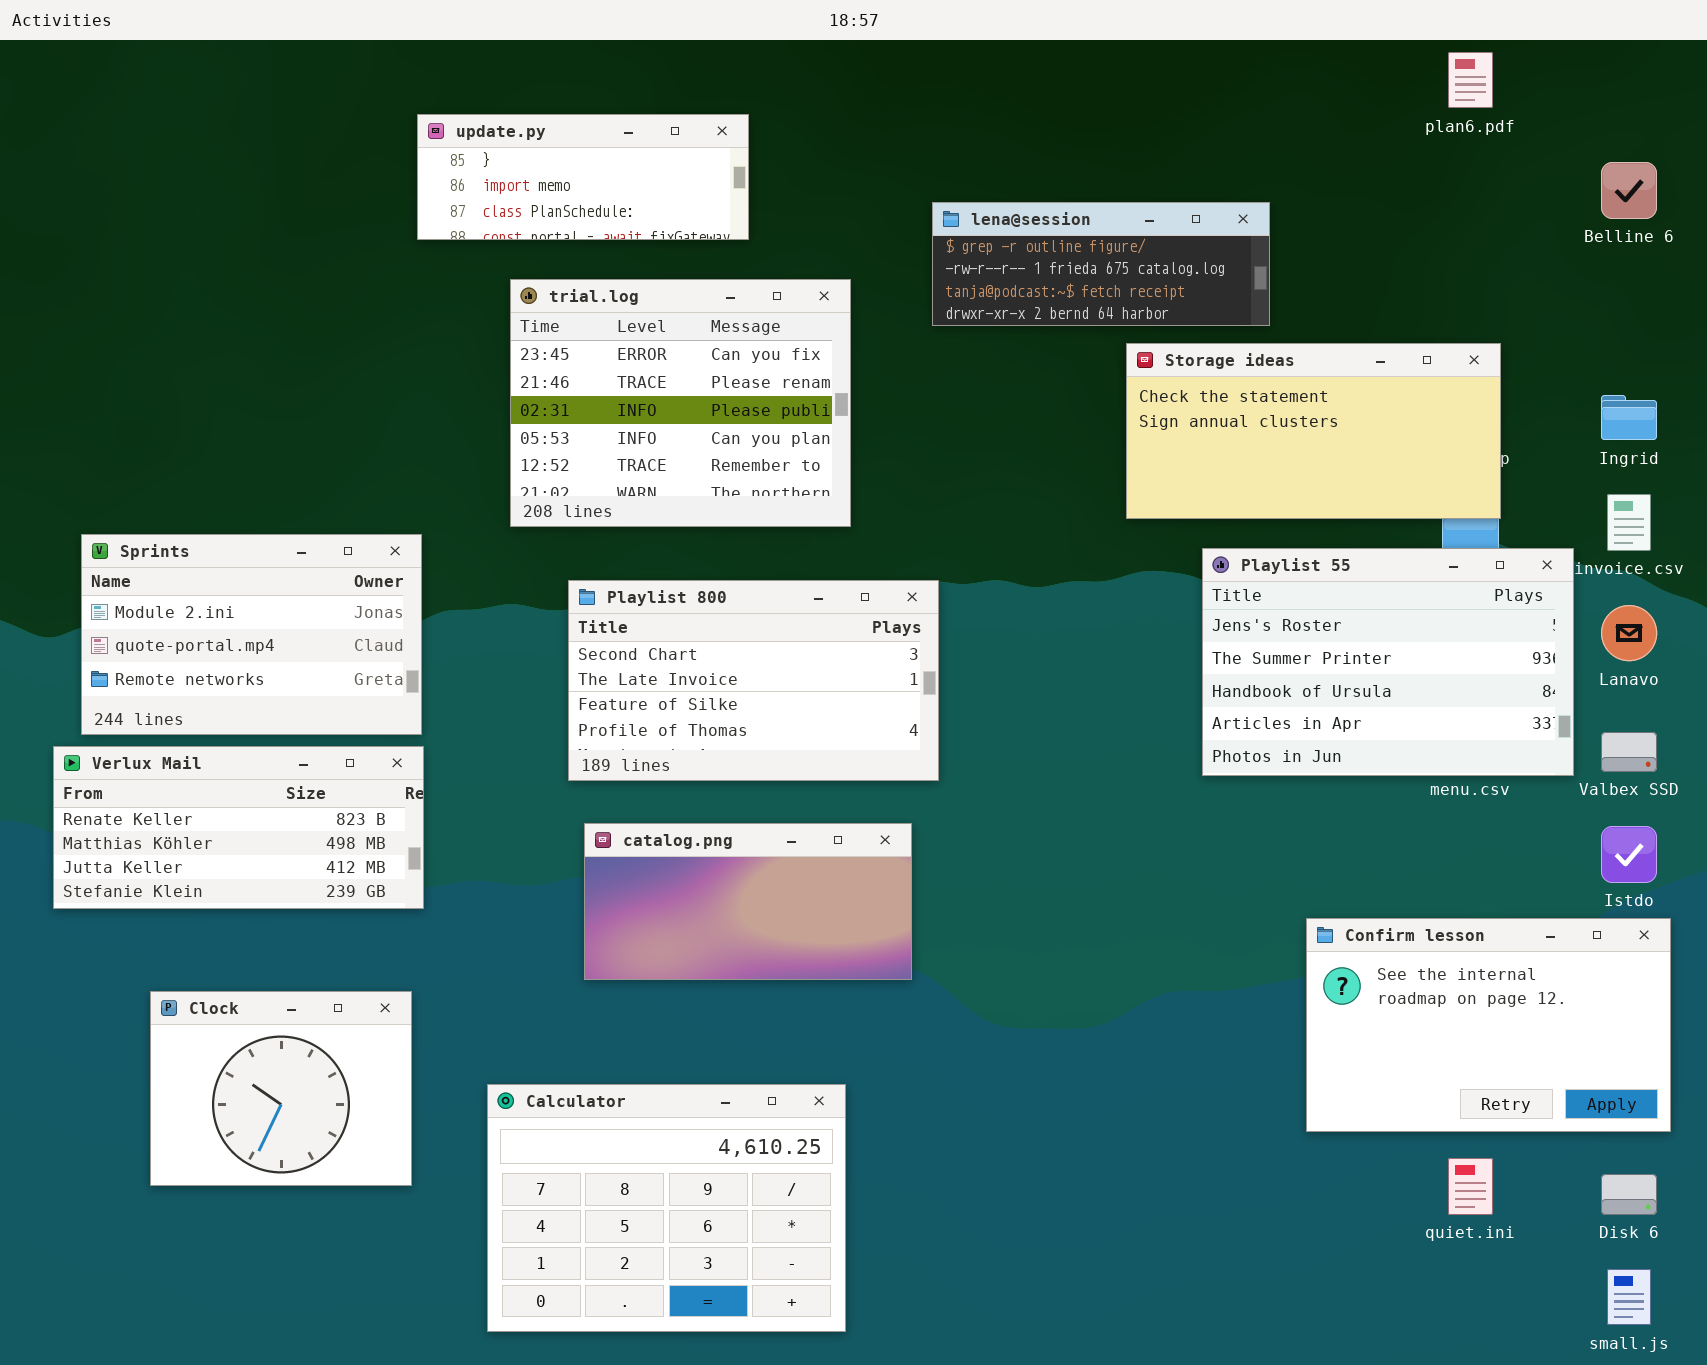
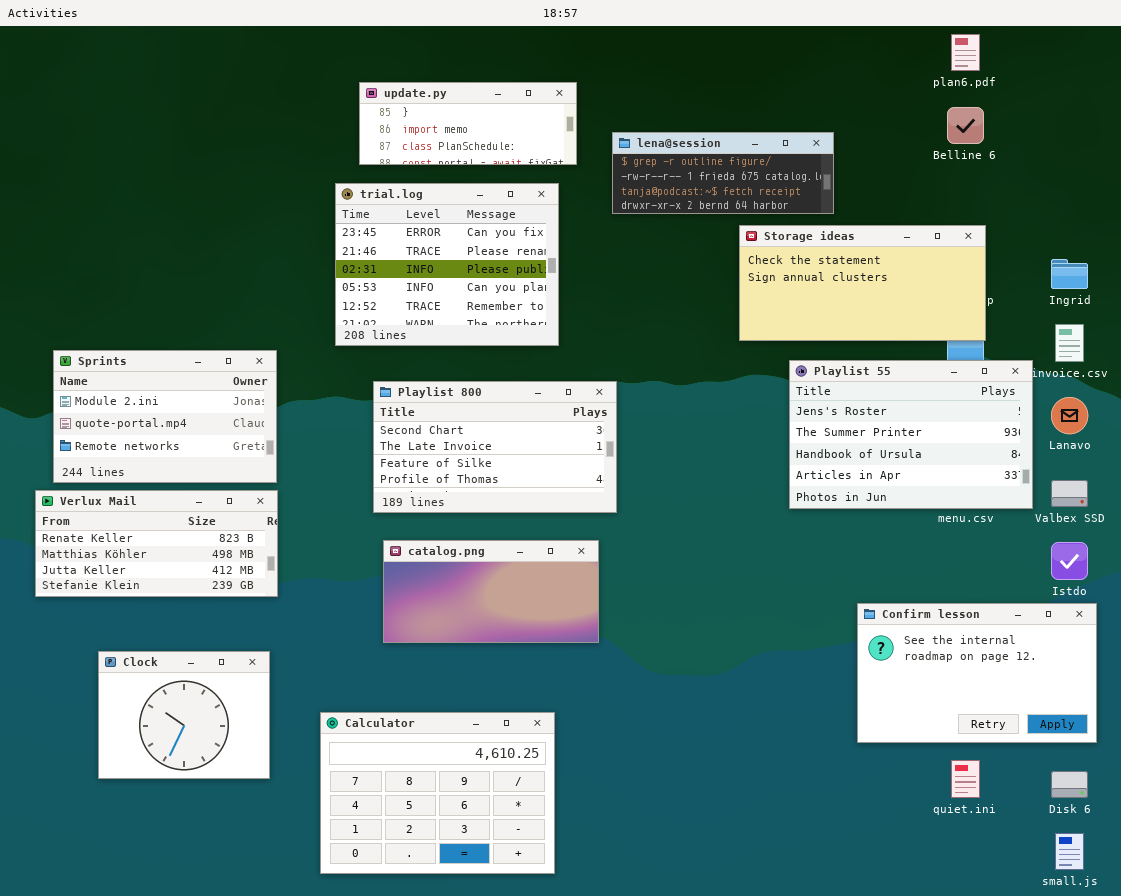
update.py: [417,114,749,240] -> [359,82,577,165], moved
Belline 6: [1601,162,1657,219] -> [947,107,984,144], moved

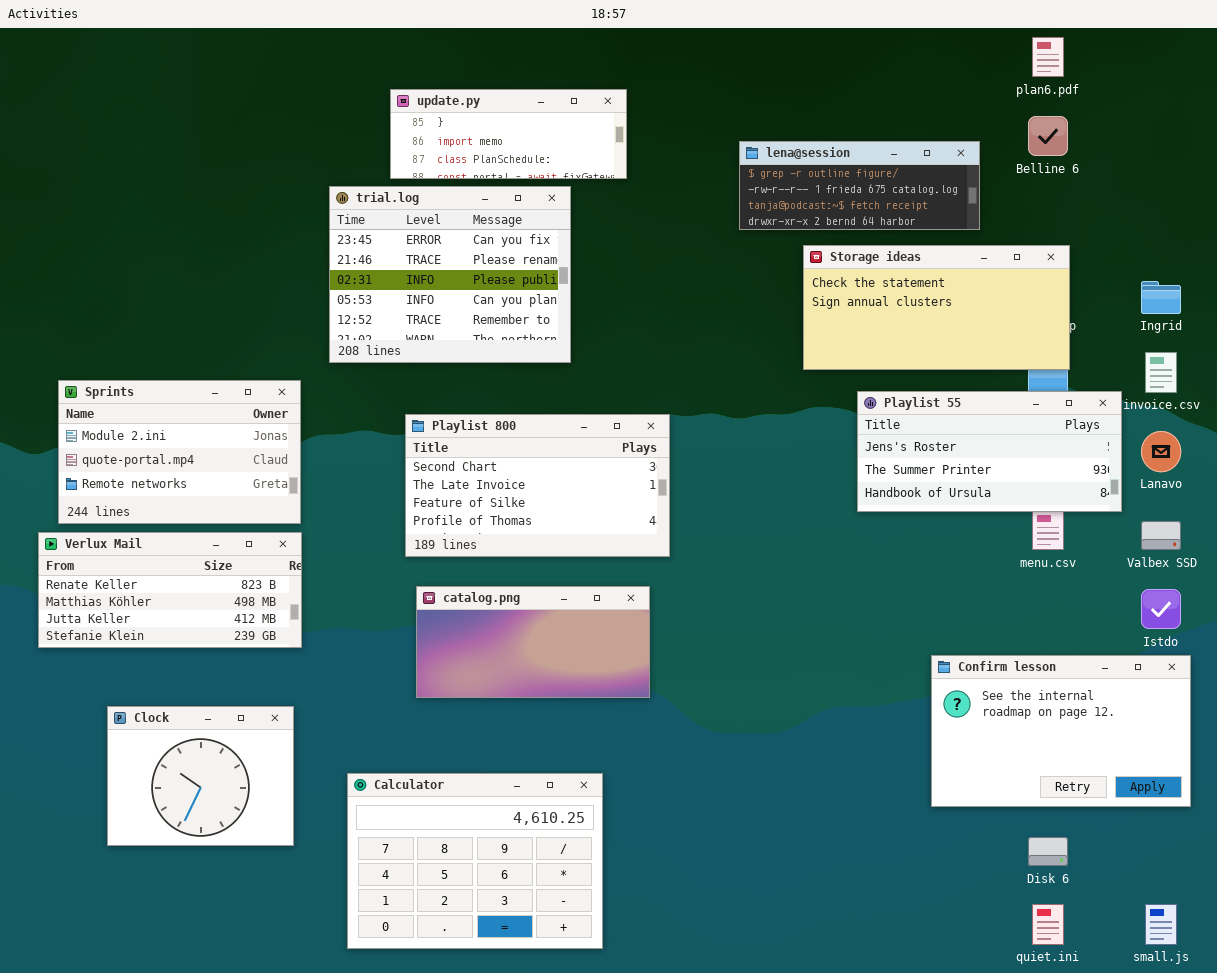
lena@session: [612,132,834,214] -> [739,141,980,230], moved
trial.log: [335,183,559,346] -> [329,186,571,363], moved
Playlist 55: [789,360,1033,509] -> [857,391,1122,512], resized
quiet.ini: [951,760,980,798] -> [1032,904,1064,945], moved
Disk 6: [1051,771,1088,798] -> [1028,837,1068,866], moved

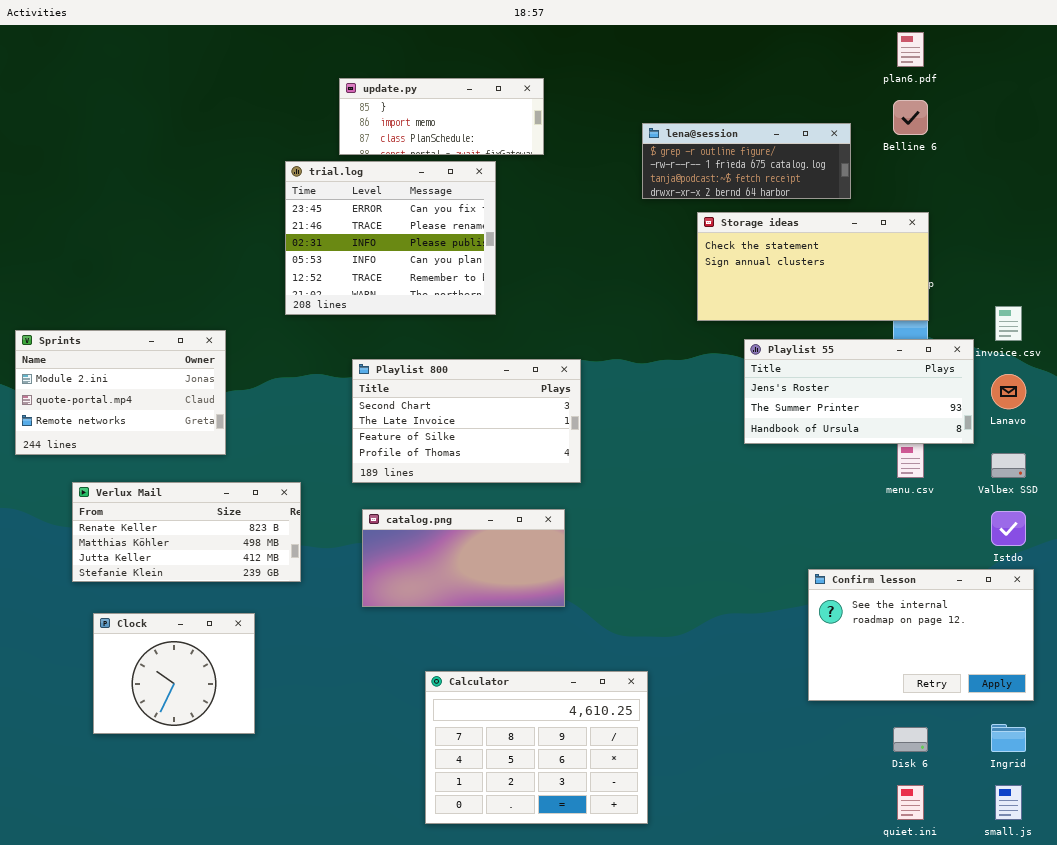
Ingrid: [1141,281,1181,314] -> [991,724,1026,752], moved
Sprints: [58,380,301,524] -> [15,330,226,455], moved
Verlux Mail: [38,532,302,648] -> [72,482,301,582], moved
Calculator: [347,773,603,949] -> [425,671,648,824], moved

